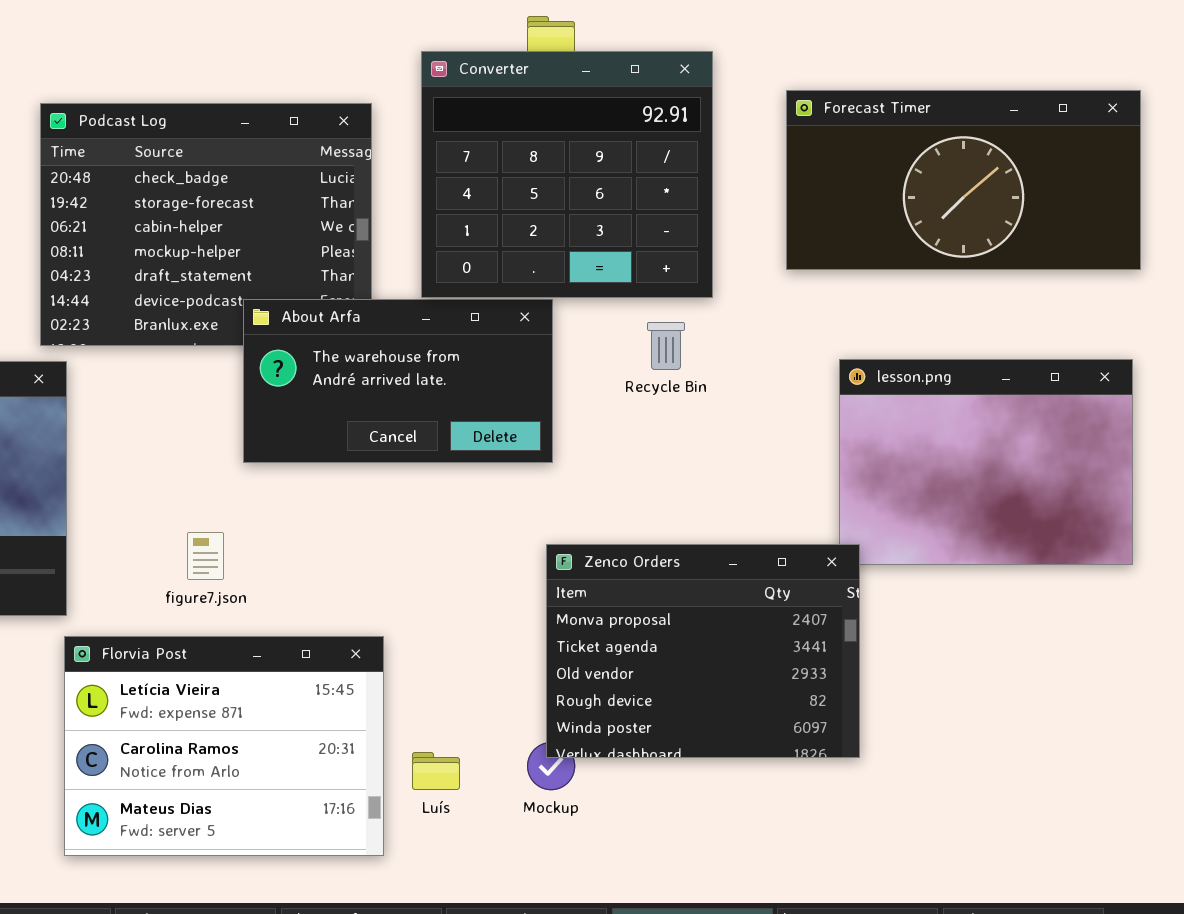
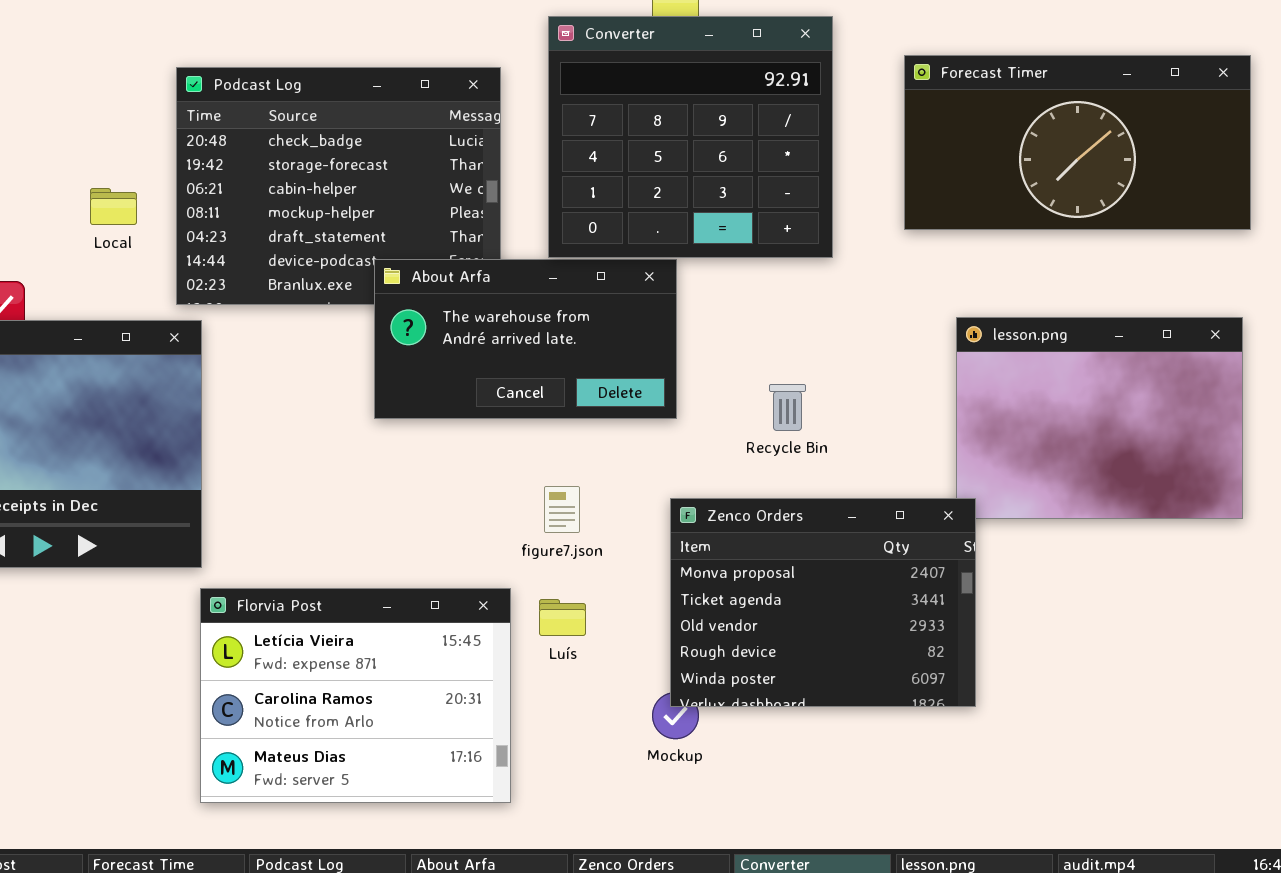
Recycle Bin: [647,322,685,370] -> [769,384,806,431], moved
figure7.json: [187,532,224,580] -> [544,486,580,533], moved
Luís: [412,752,460,790] -> [539,599,586,636], moved

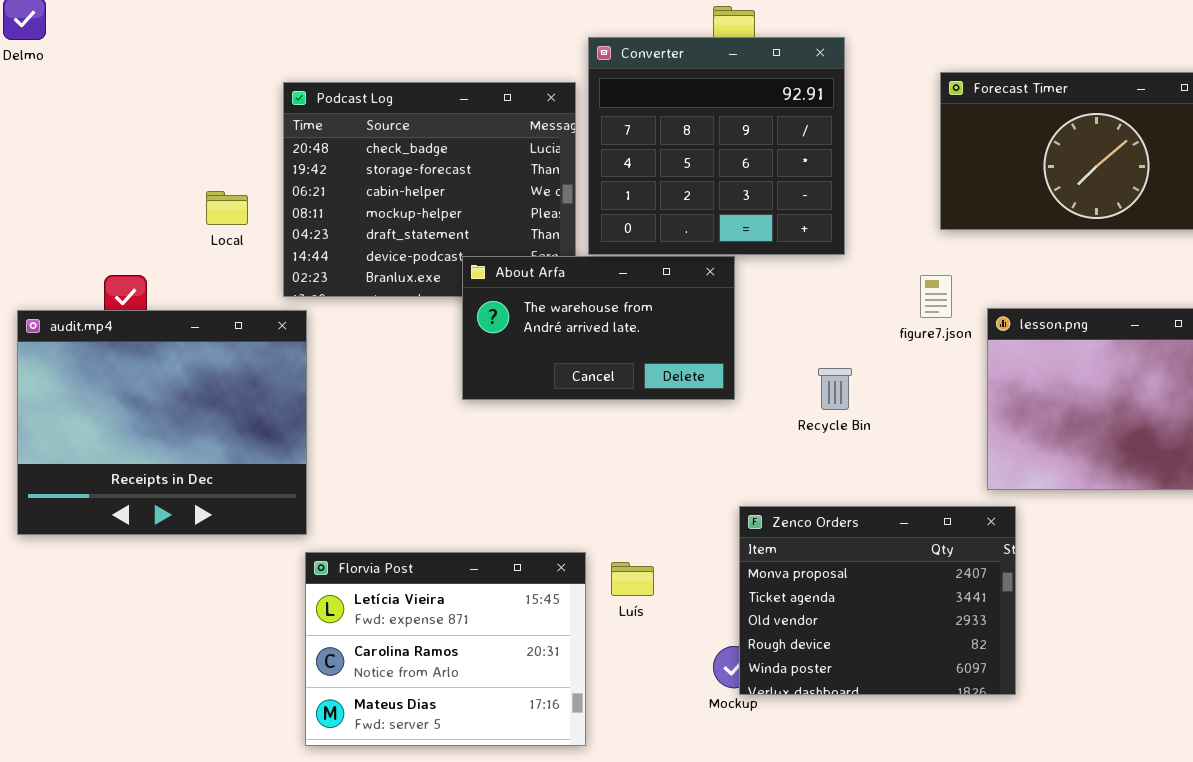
Converter: [548,16,833,258] -> [588,37,845,255], moved
figure7.json: [544,486,580,533] -> [920,275,952,318], moved
Zenco Orders: [670,498,976,707] -> [739,506,1016,695], moved

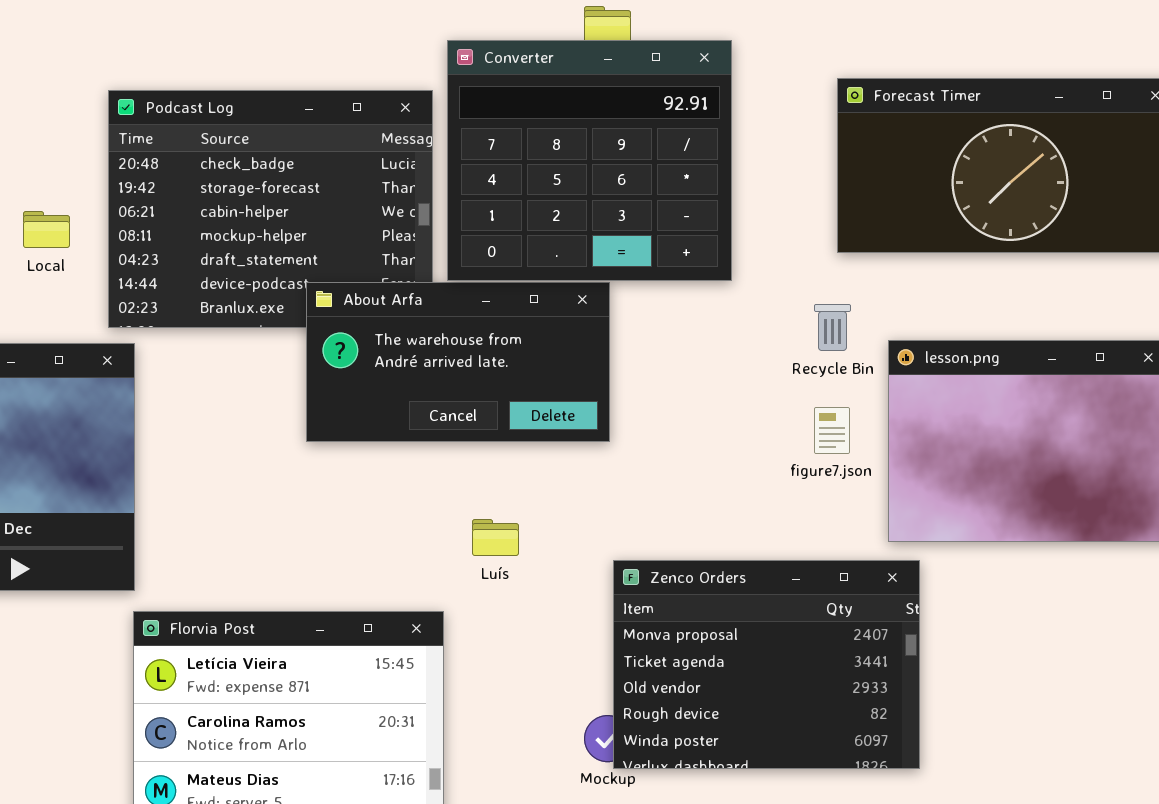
figure7.json: [920,275,952,318] -> [814,407,850,454], moved
Recycle Bin: [818,368,852,410] -> [814,304,851,351], moved
Luís: [611,562,654,596] -> [472,519,519,556], moved

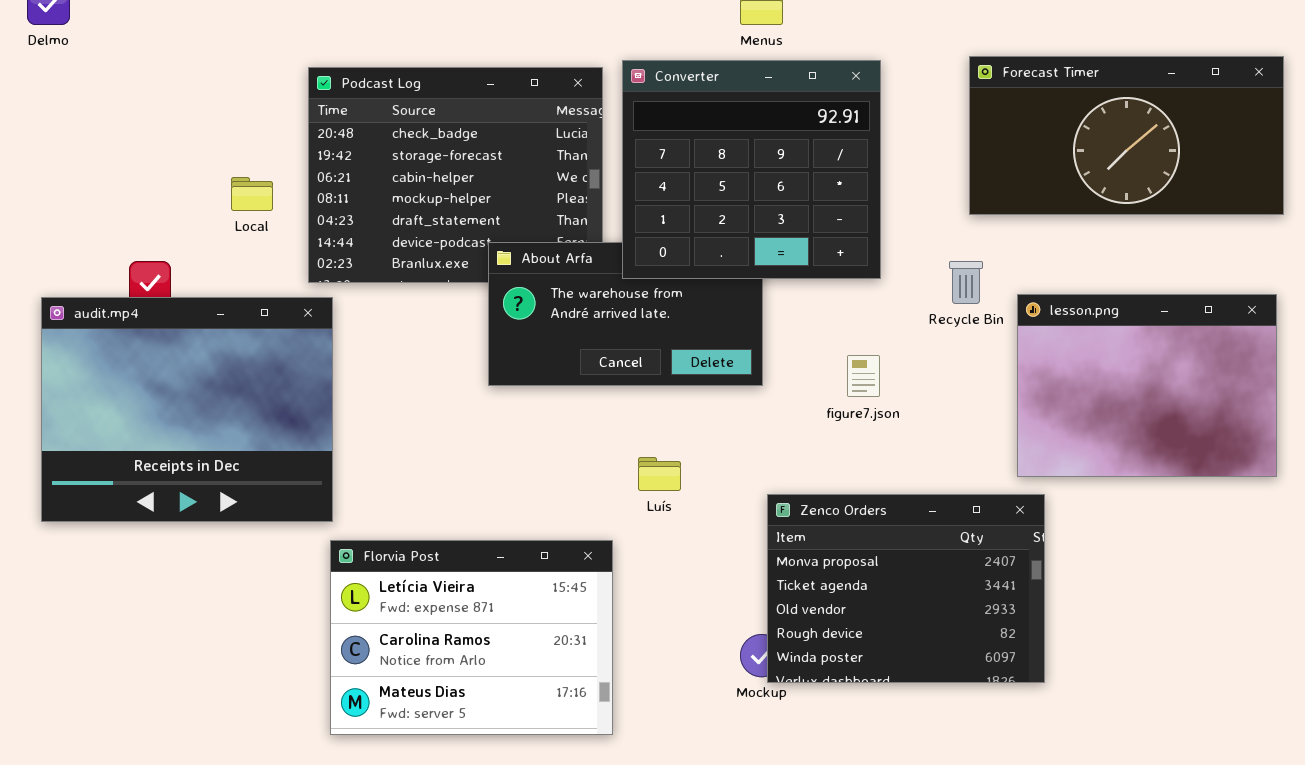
Converter: [447,40,732,281] -> [622,60,881,279], moved
figure7.json: [814,407,850,454] -> [847,355,880,397], moved

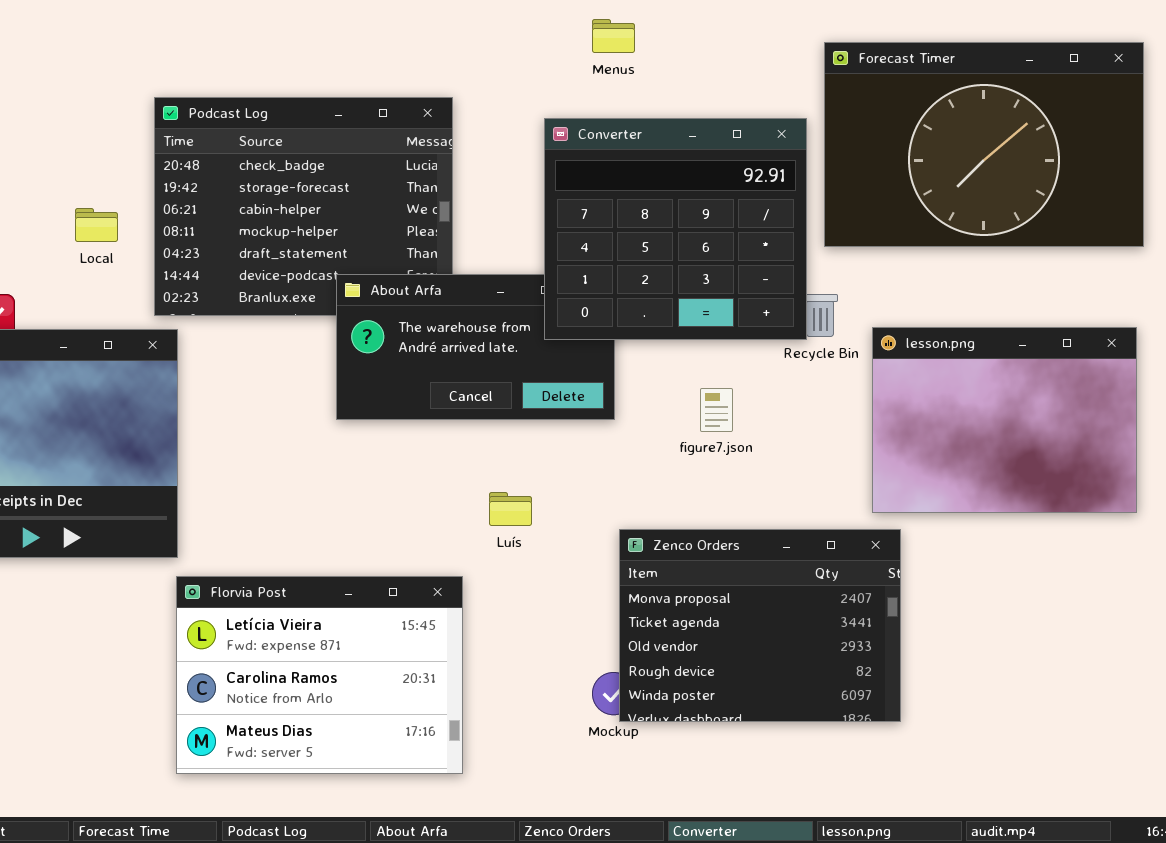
Forecast Timer: [969,56,1284,215] -> [824,42,1144,247], resized
Converter: [622,60,881,279] -> [544,118,807,340], moved

